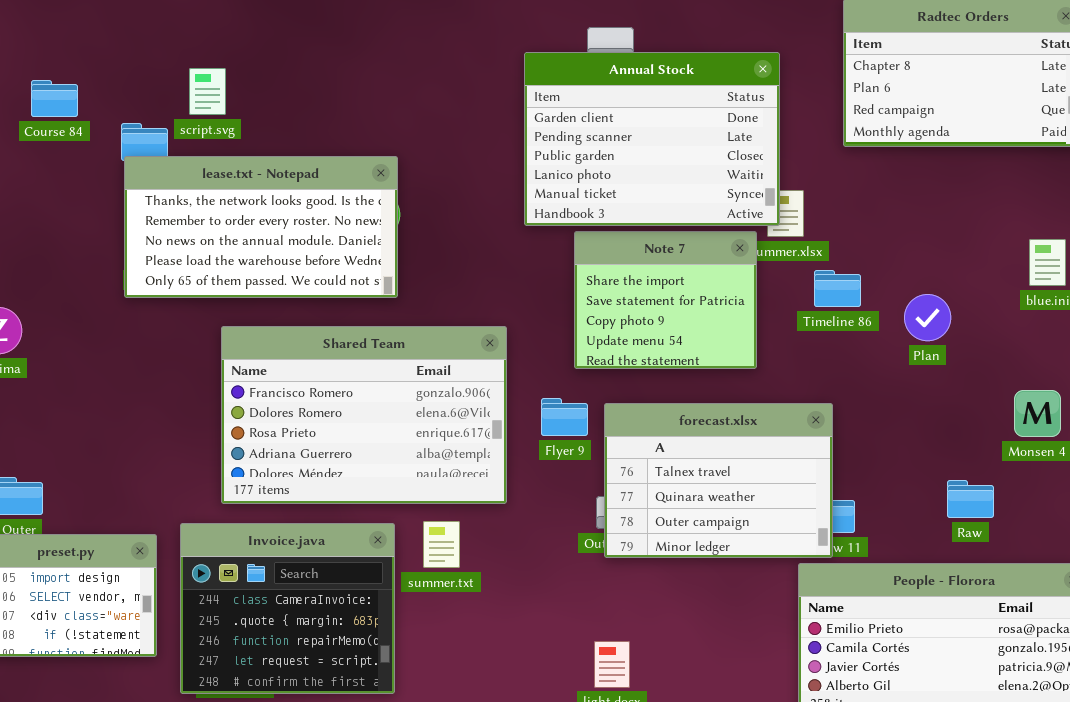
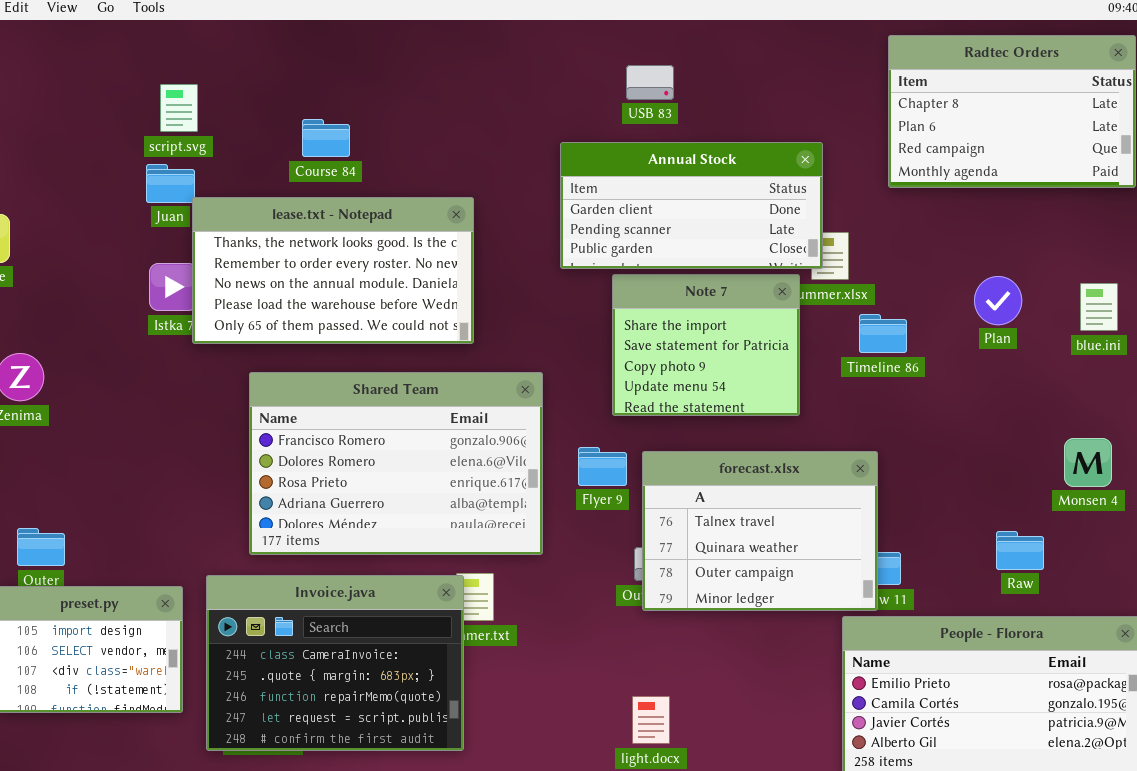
Annual Stock: [524,52,780,226] -> [560,142,823,269], resized
script.svg: [189,68,226,115] -> [160,84,198,132], moved
Course 84: [31,80,78,117] -> [302,119,350,157], moved
lease.txt - Notepad: [124,156,398,298] -> [192,197,474,344], moved
Plan: [904,294,951,341] -> [974,276,1022,325], moved
Invoice.java: [180,523,395,694] -> [206,575,464,751], resized

